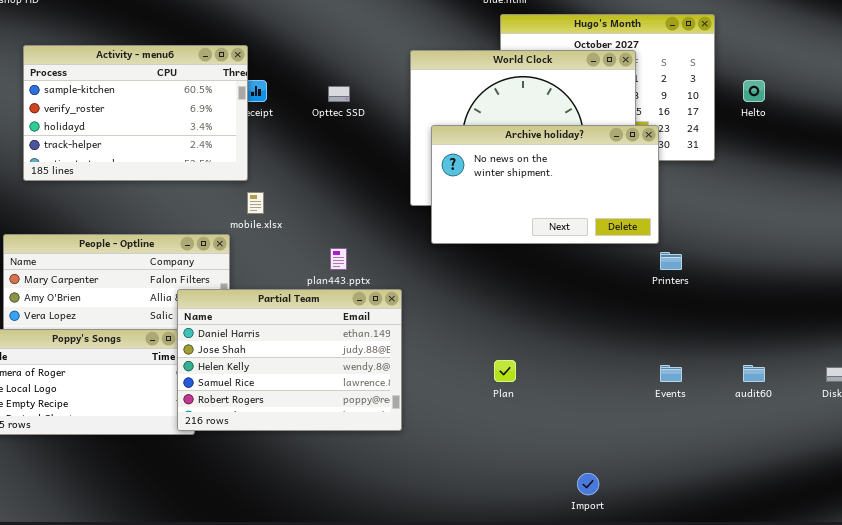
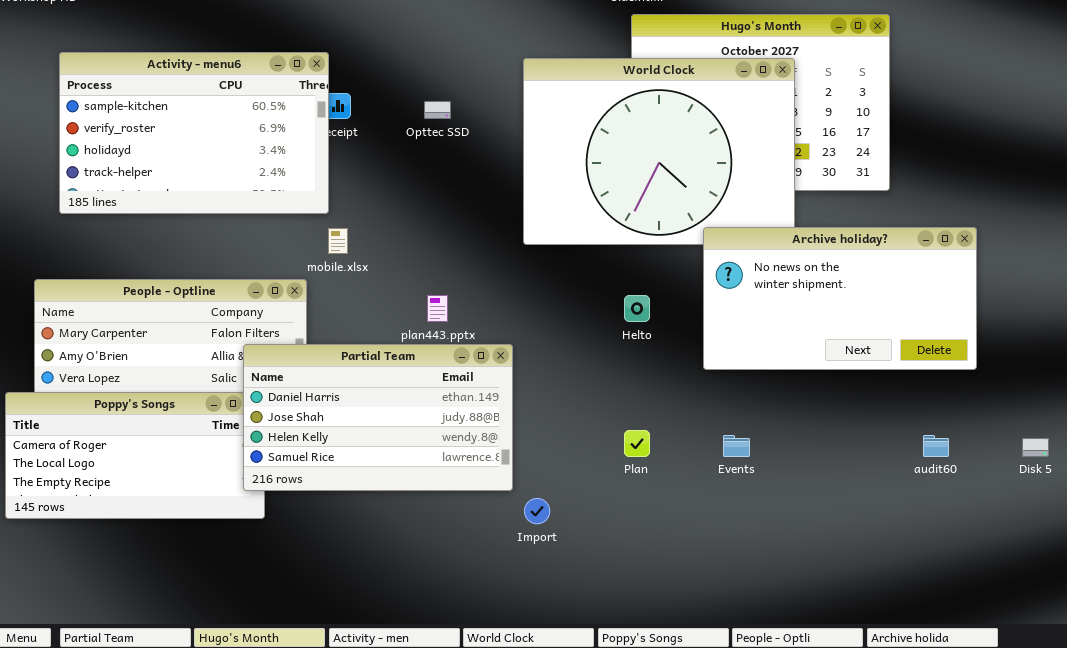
Helto: [743,80,765,102] -> [624,295,650,322], moved
Archive holiday?: [431,125,659,244] -> [703,227,977,370], moved
Partial Team: [177,289,402,431] -> [243,344,513,491], resized
Events: [660,365,682,382] -> [723,435,750,457], moved
Import: [577,473,599,495] -> [524,498,550,524], moved

